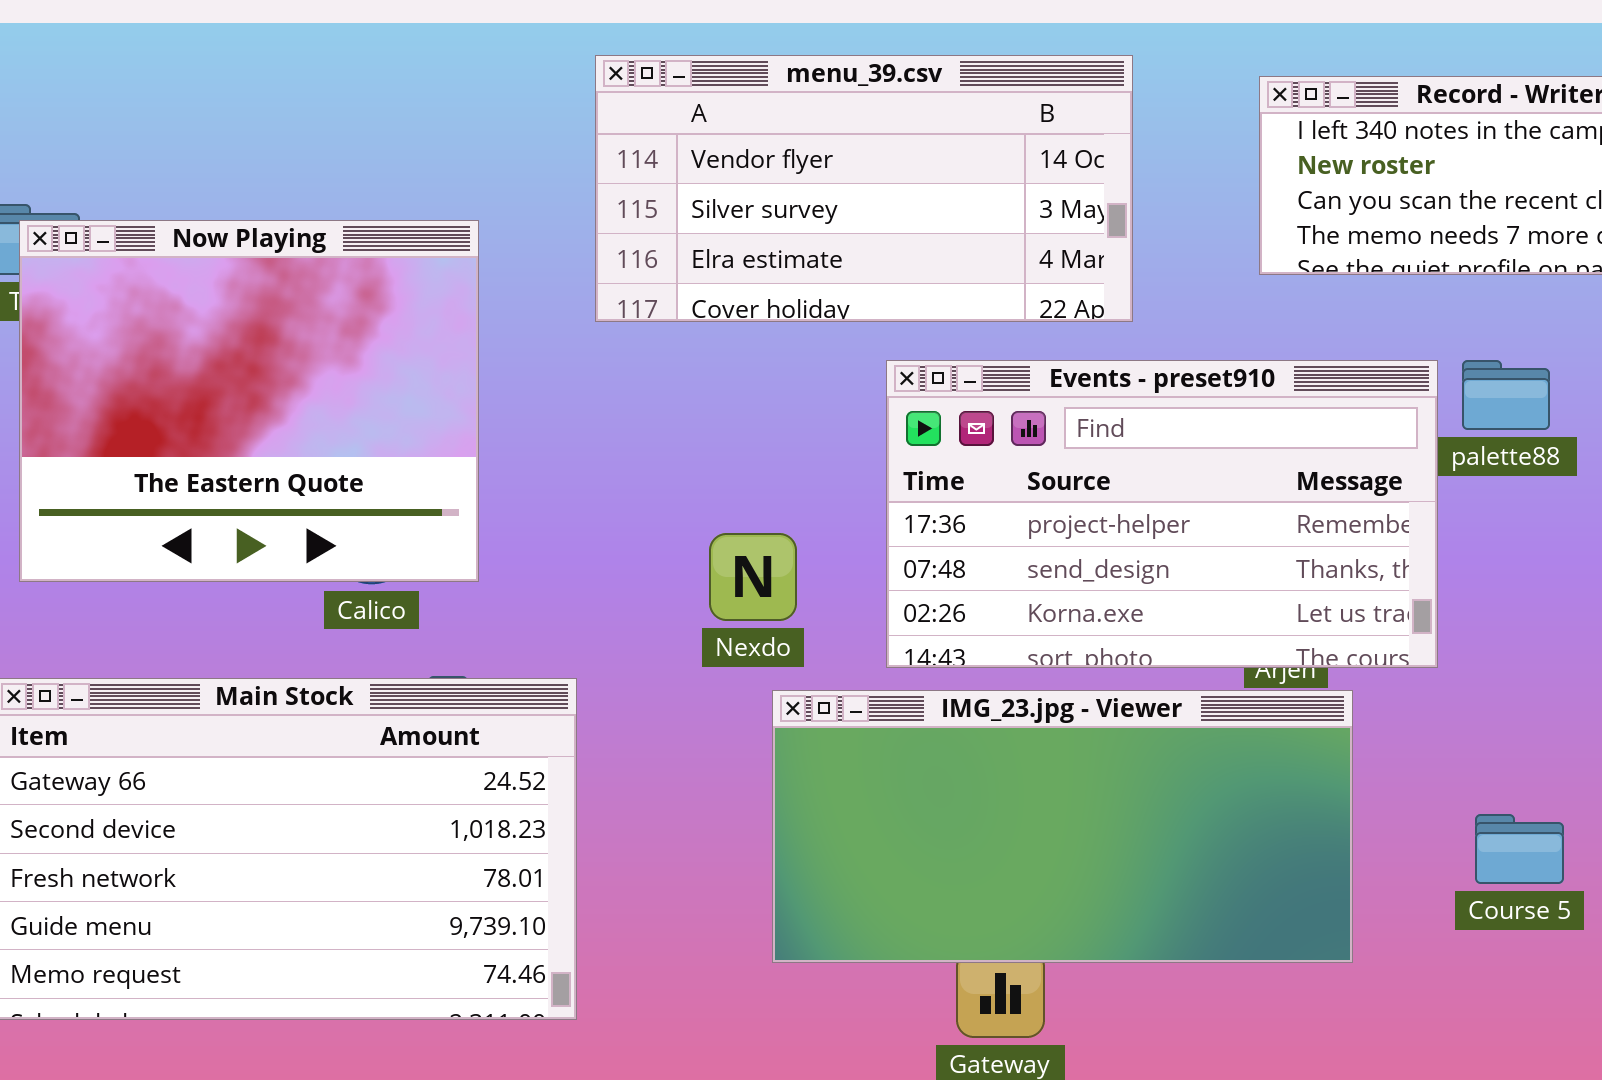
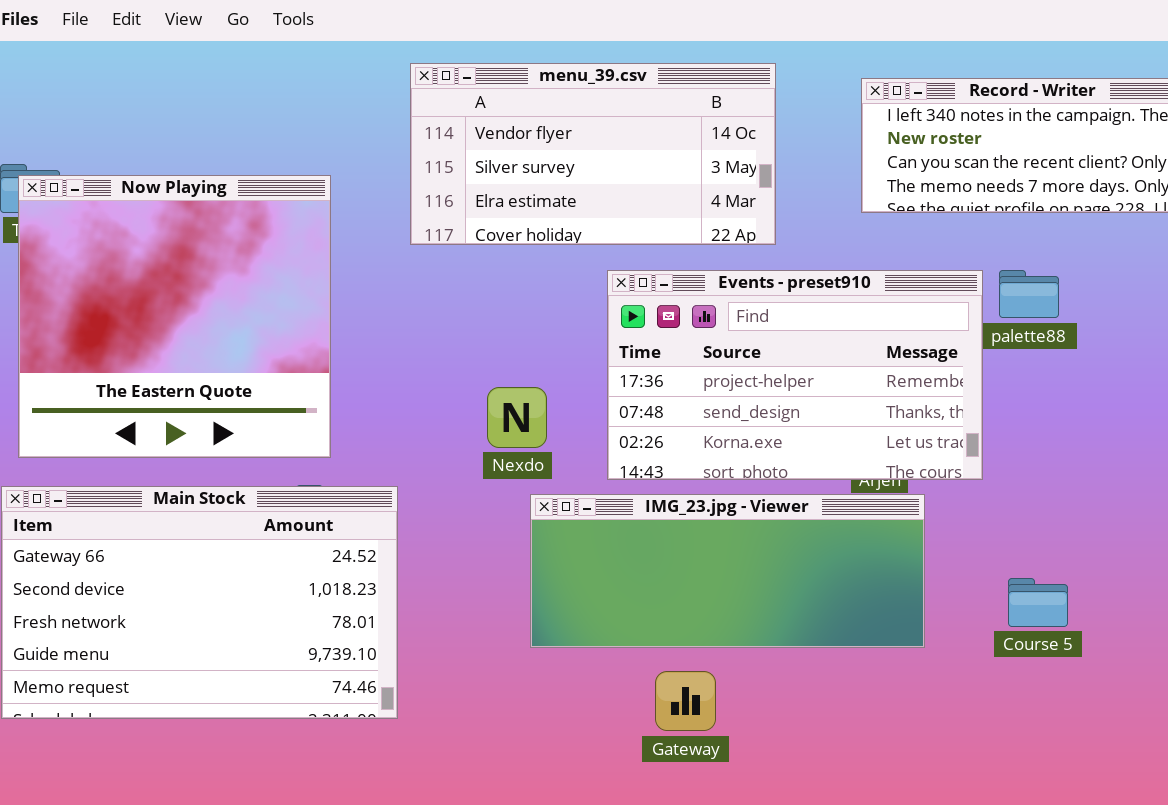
Now Playing: [19,220,479,582] -> [18,175,331,458], resized
IMG_23.jpg - Viewer: [772,690,1353,963] -> [530,494,925,648], resized

